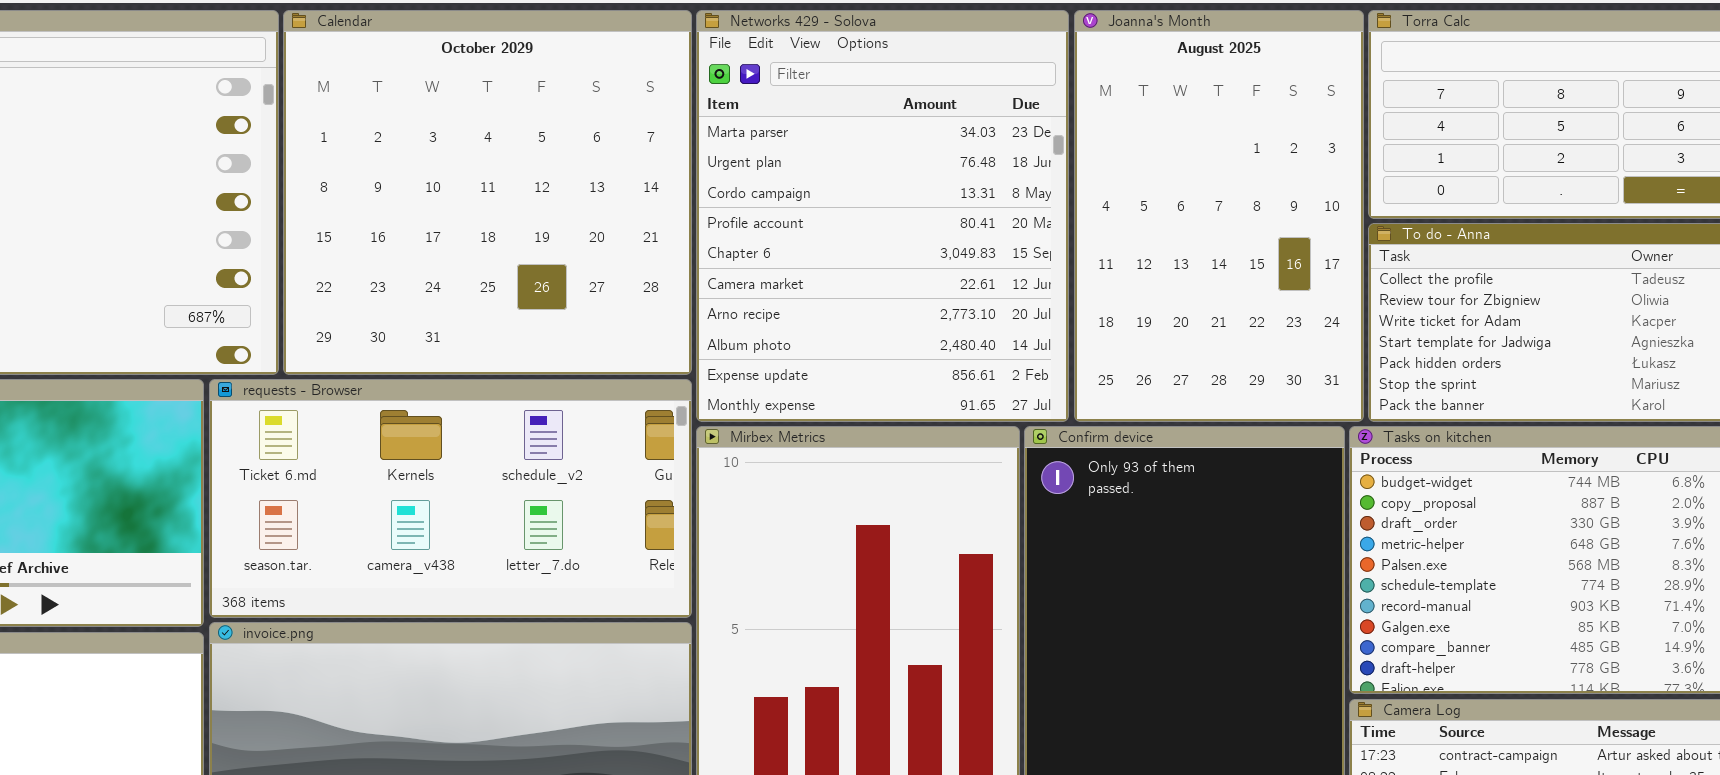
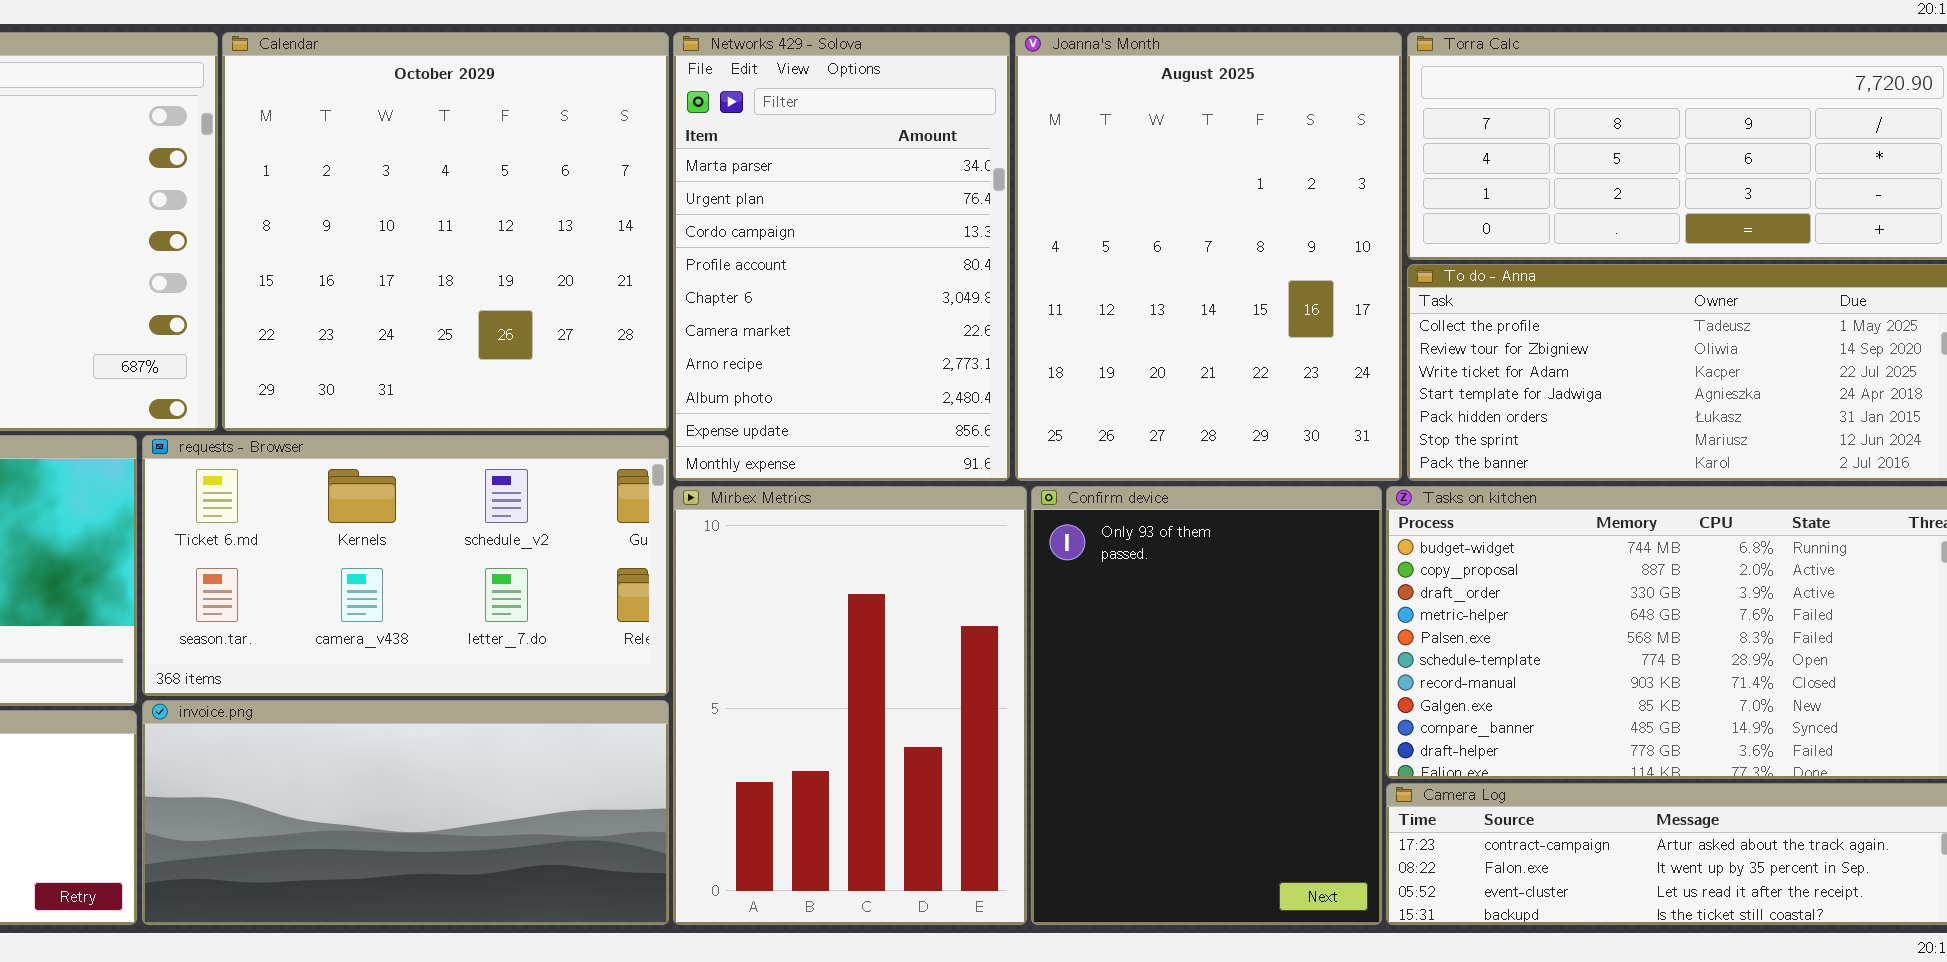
Networks 429 - Solova: [696,10,1069,422] -> [673,32,1010,481], resized
Joanna's Month: [1074,10,1364,422] -> [1015,32,1402,481], resized

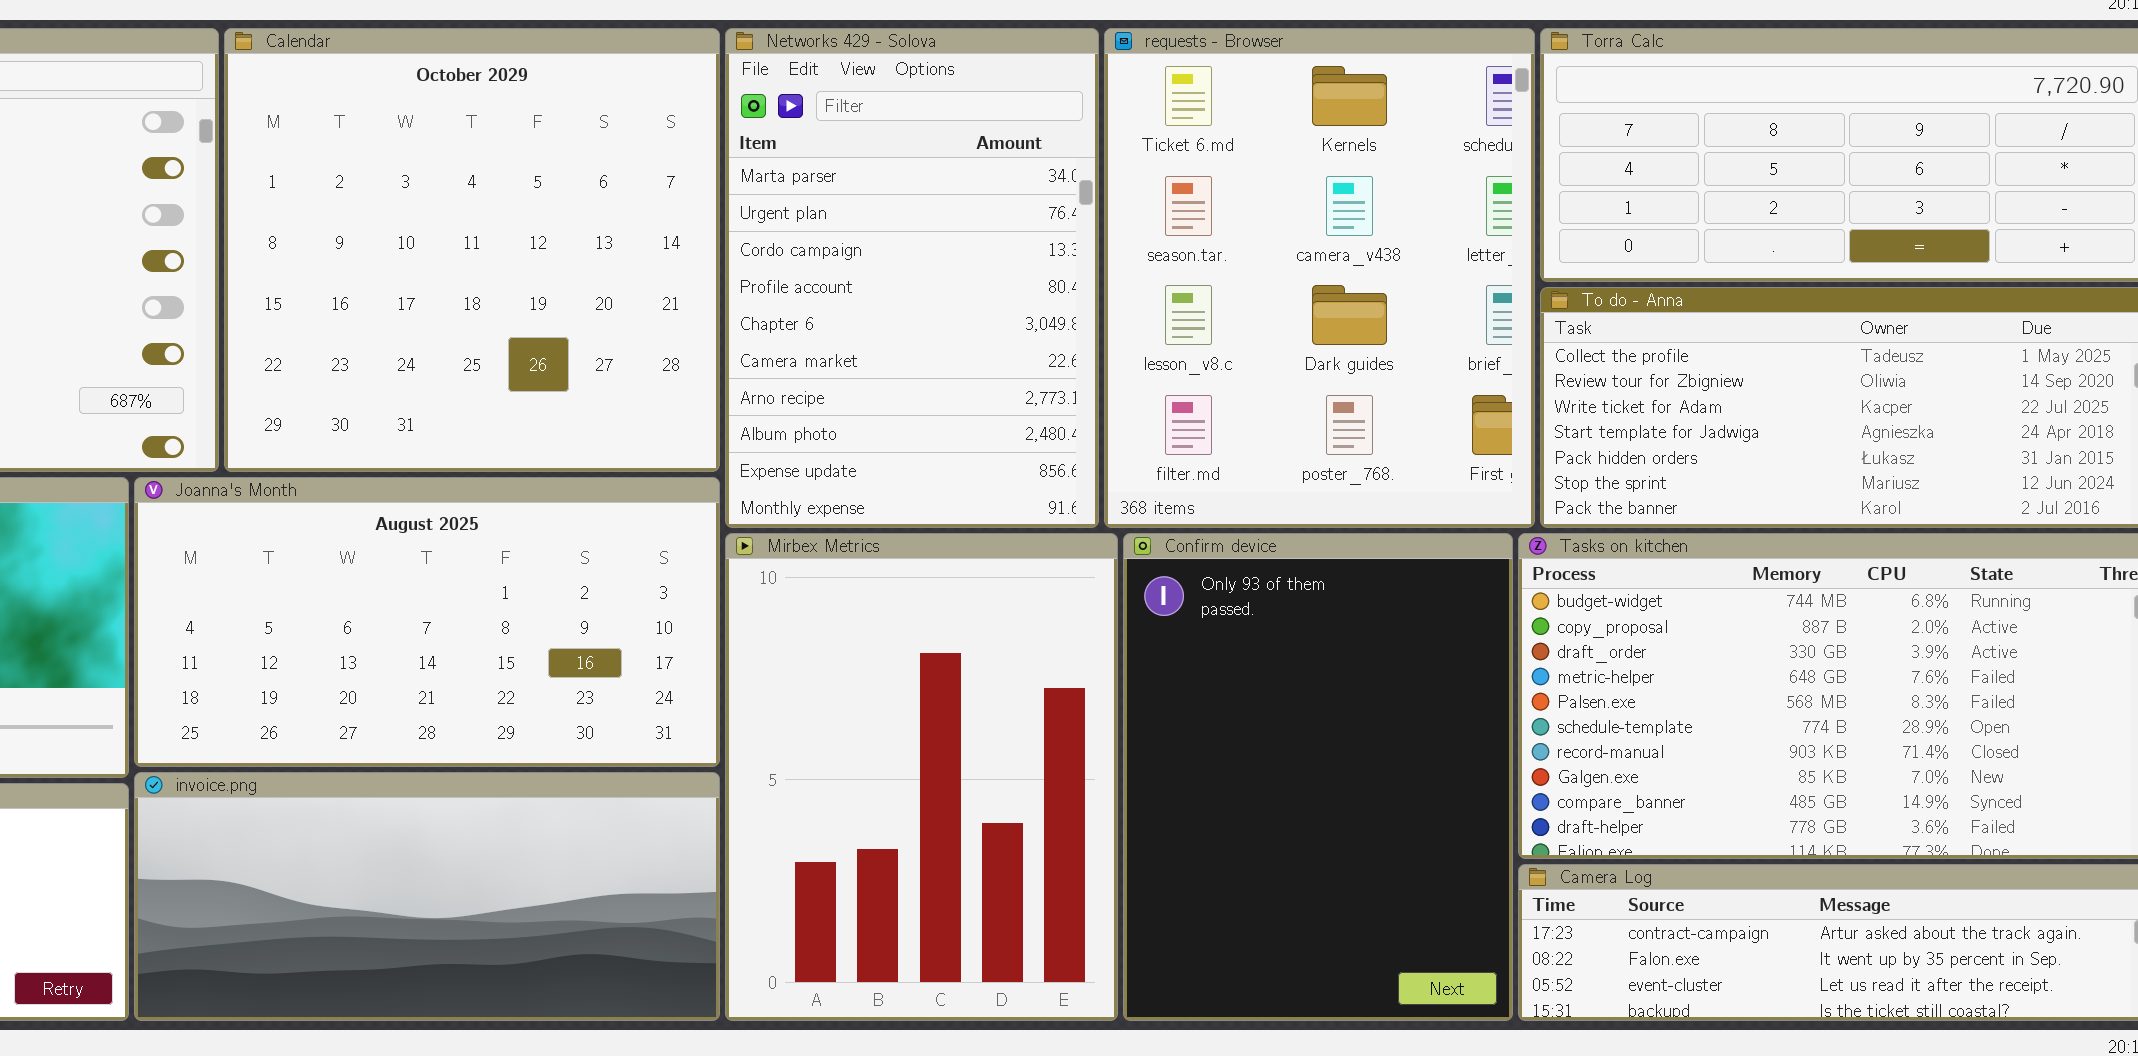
Joanna's Month: [1015,32,1402,481] -> [134,477,720,767], moved, resized
requests - Browser: [142,435,669,696] -> [1104,28,1535,528], moved, resized

